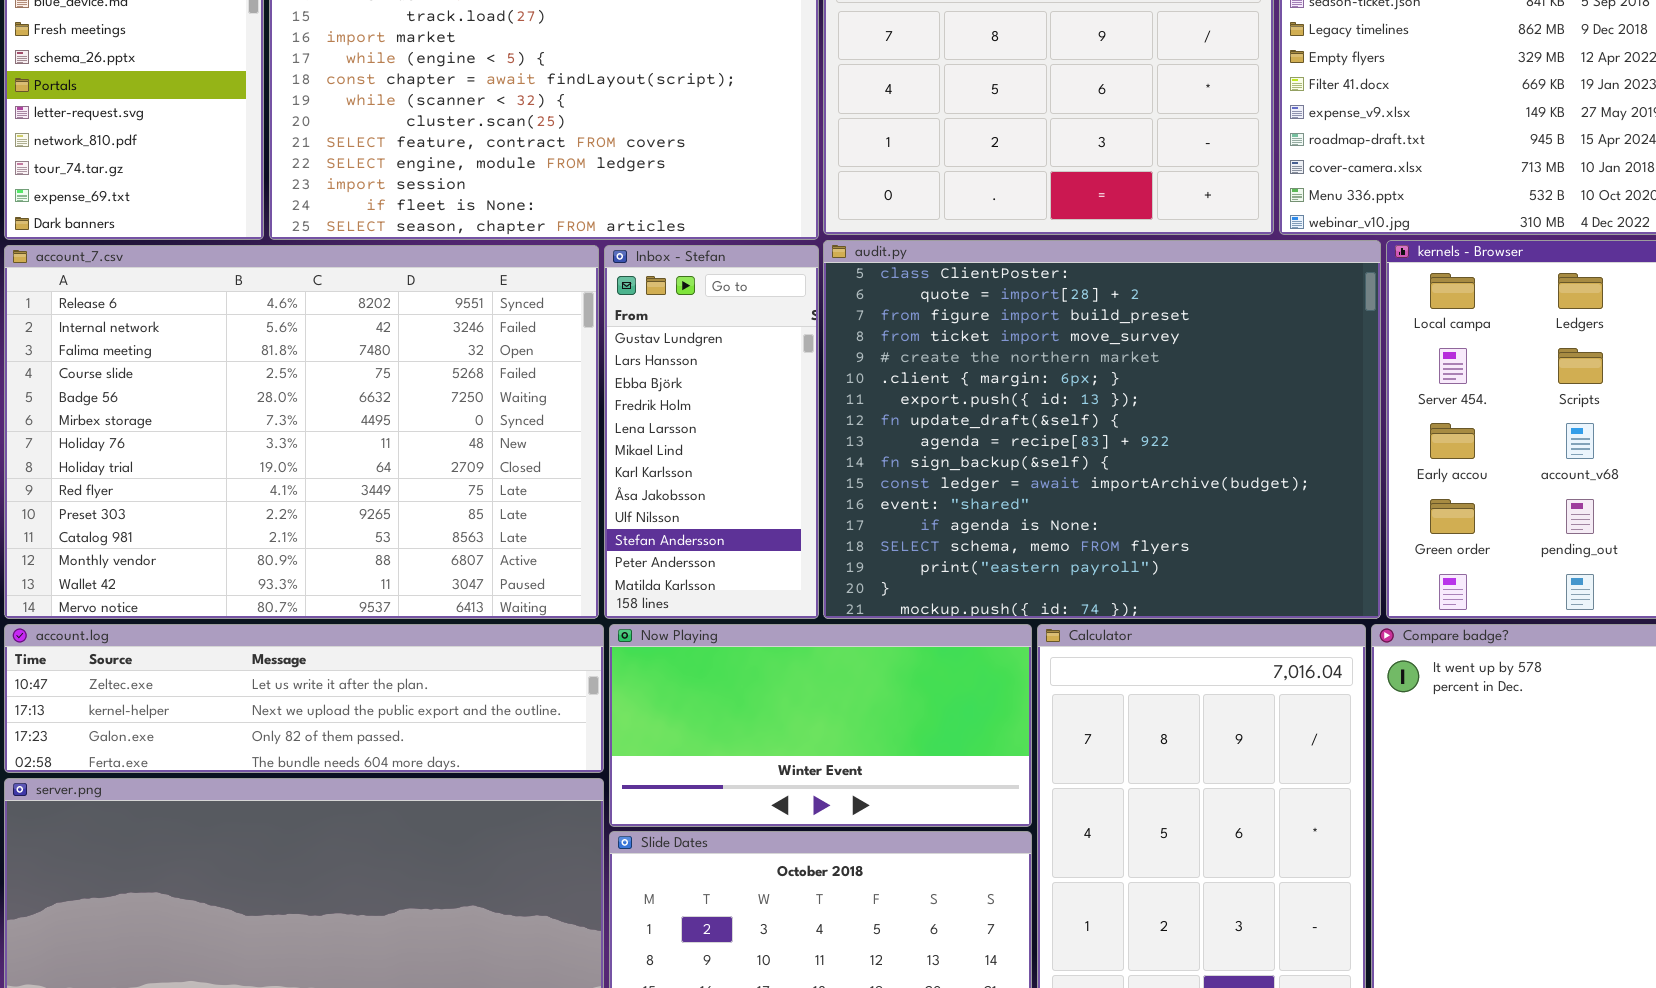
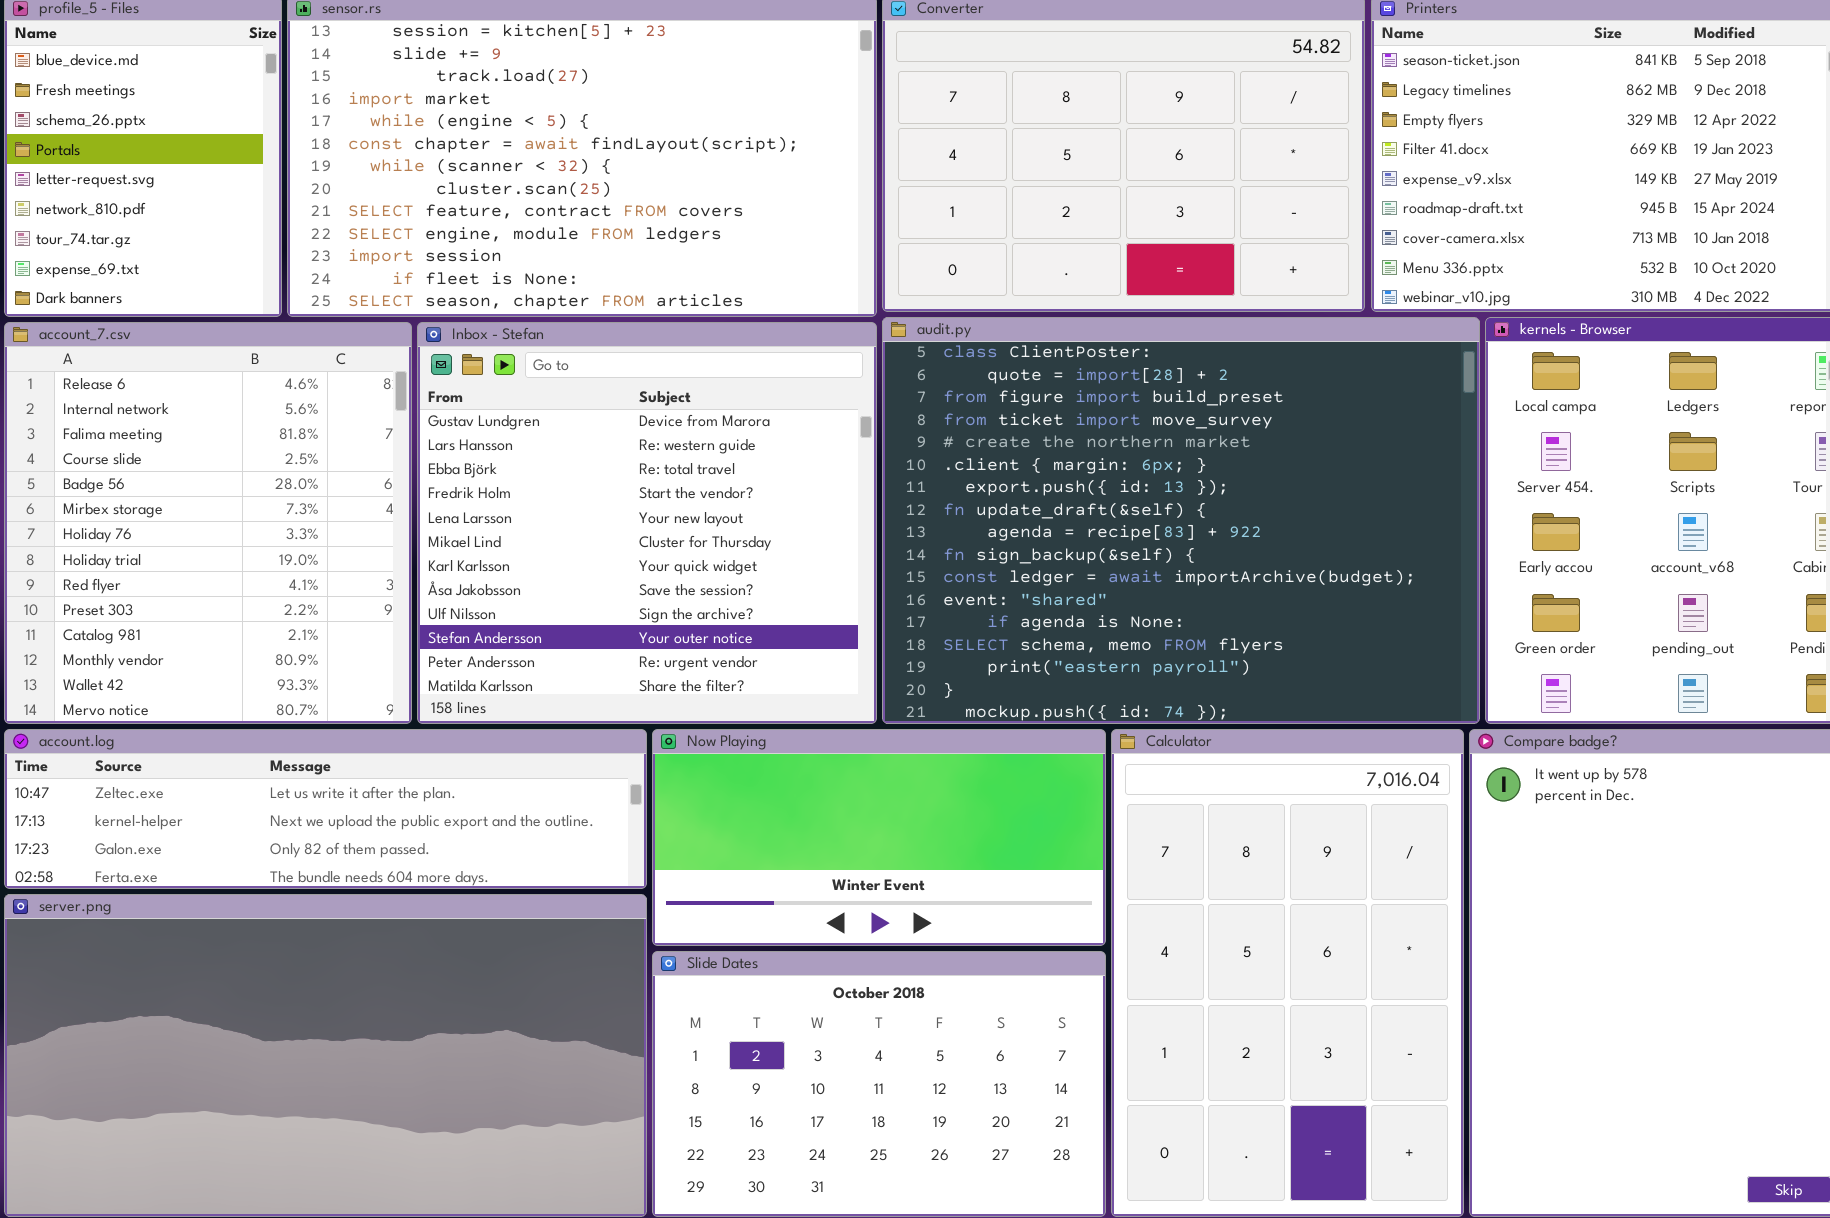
account_7.csv: [4,245,599,619] -> [4,322,412,724], resized
Inbox - Stefan: [604,245,819,619] -> [417,322,877,724], resized

